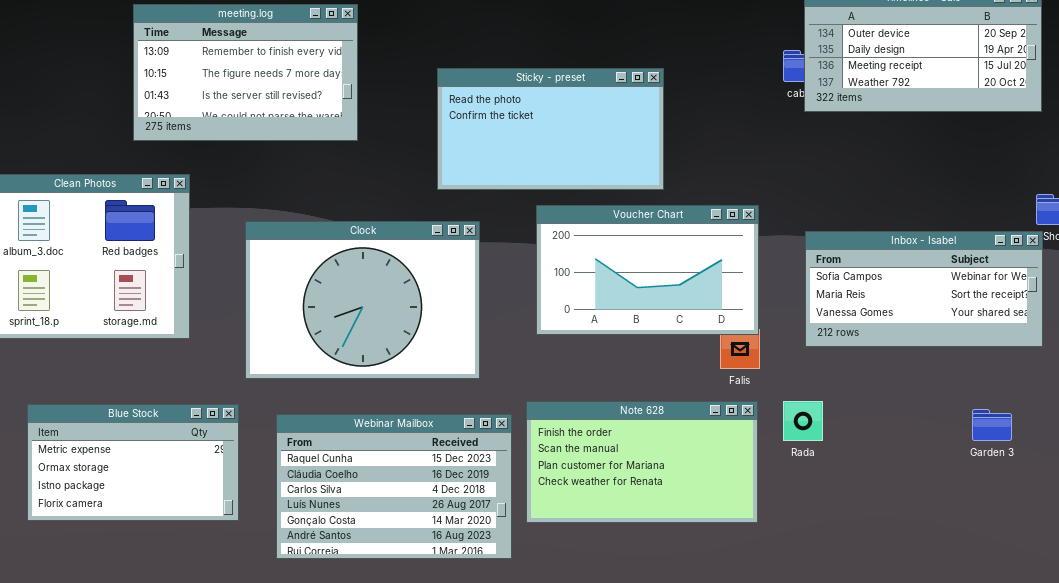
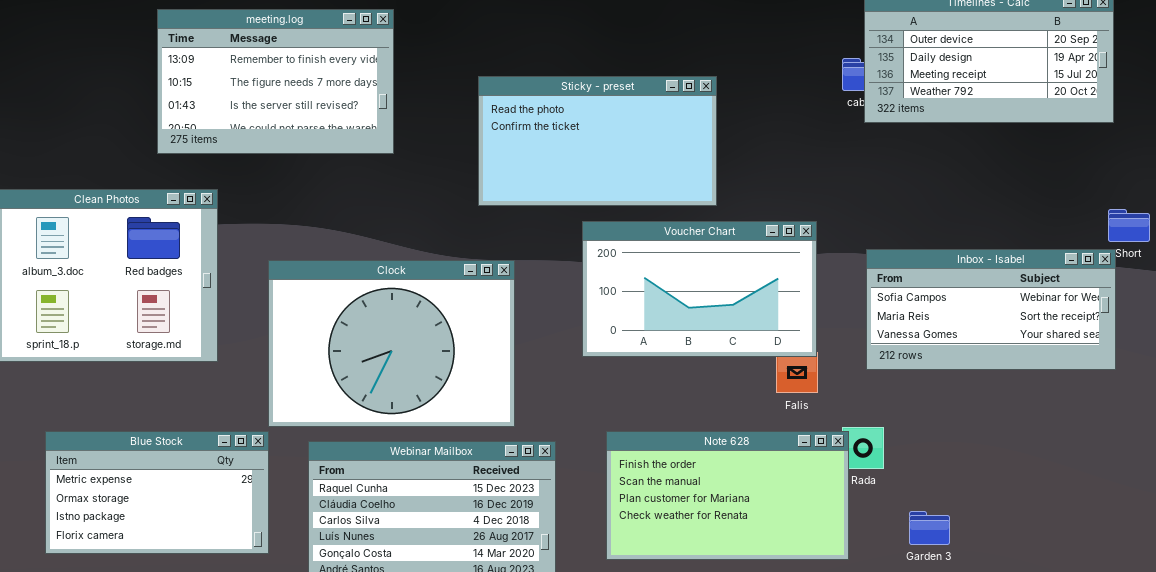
Clock: [245,221,480,379] -> [268,260,515,427], moved
Note 628: [526,401,758,523] -> [606,431,849,560], moved
Garden 3: [972,409,1012,441] -> [909,511,950,545], moved

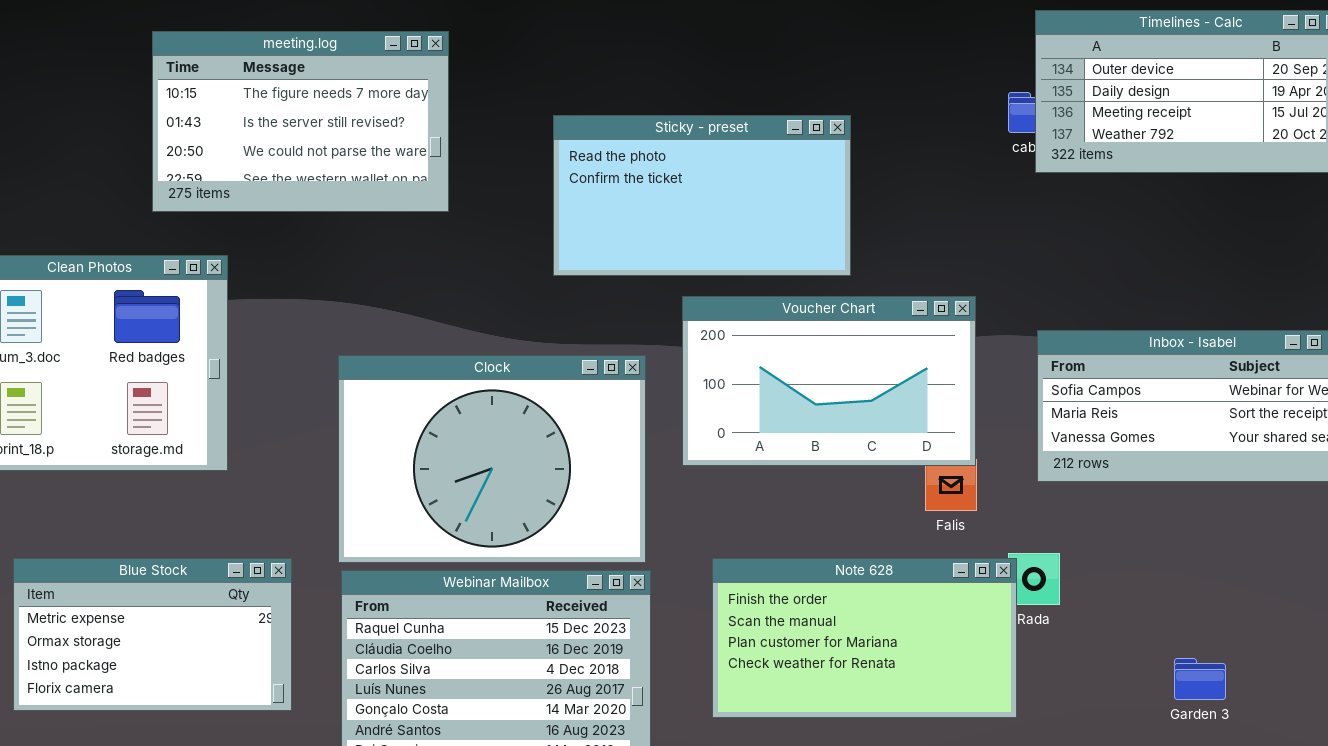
meeting.log: [157,9,394,154] -> [152,31,449,212], scrolled down 1 row
Clock: [268,260,515,427] -> [338,355,646,563], moved
Garden 3: [909,511,950,545] -> [1174,658,1226,700], moved

